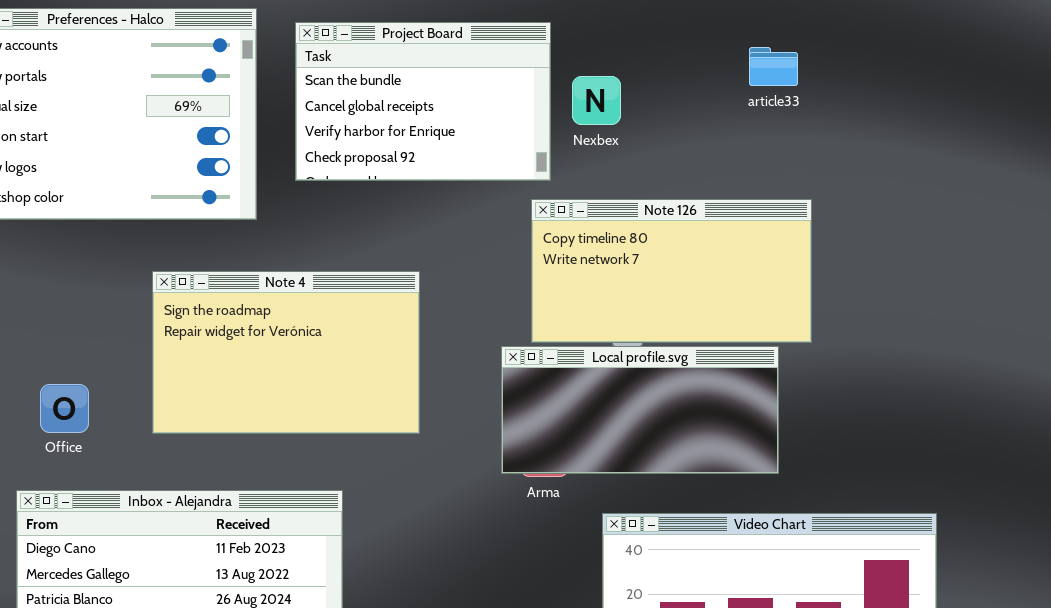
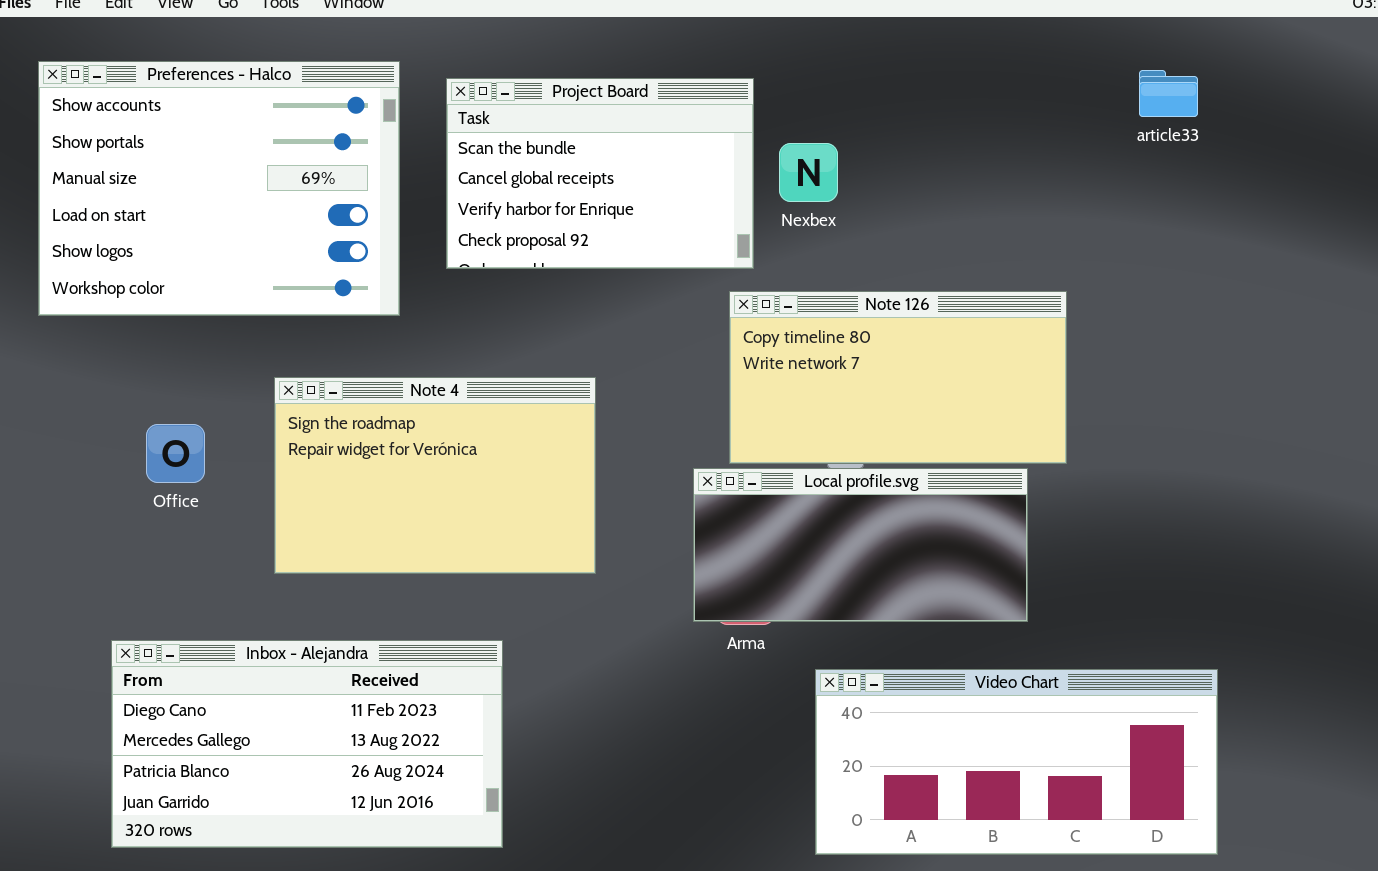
article33: [749,47,798,86] -> [1139,70,1198,117], moved
Office: [40,384,89,433] -> [146,424,205,483], moved

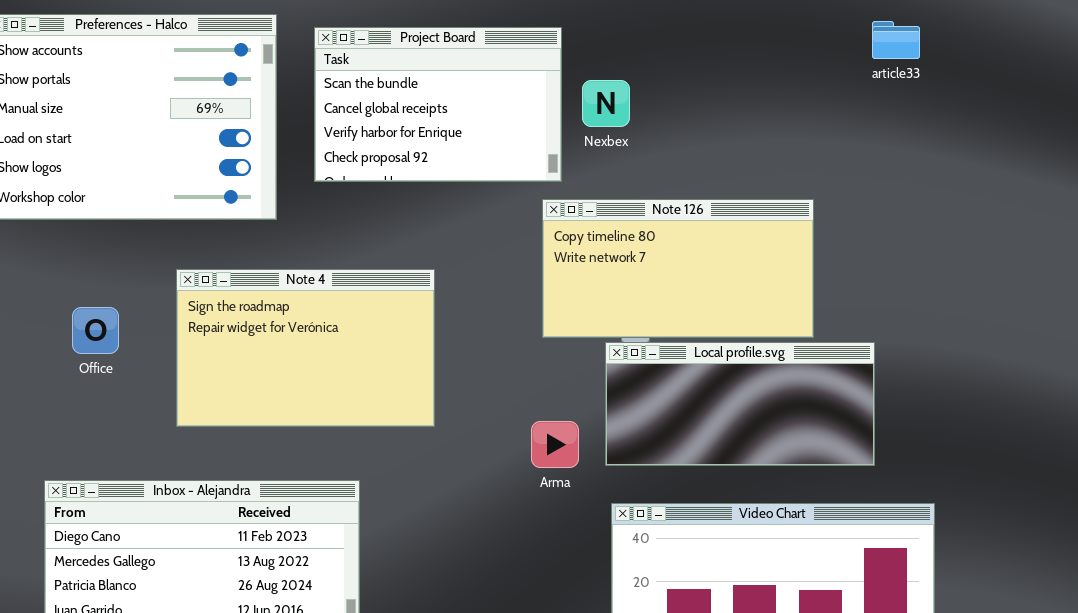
Local profile.svg: [693,468,1028,622] -> [605,342,875,466], moved

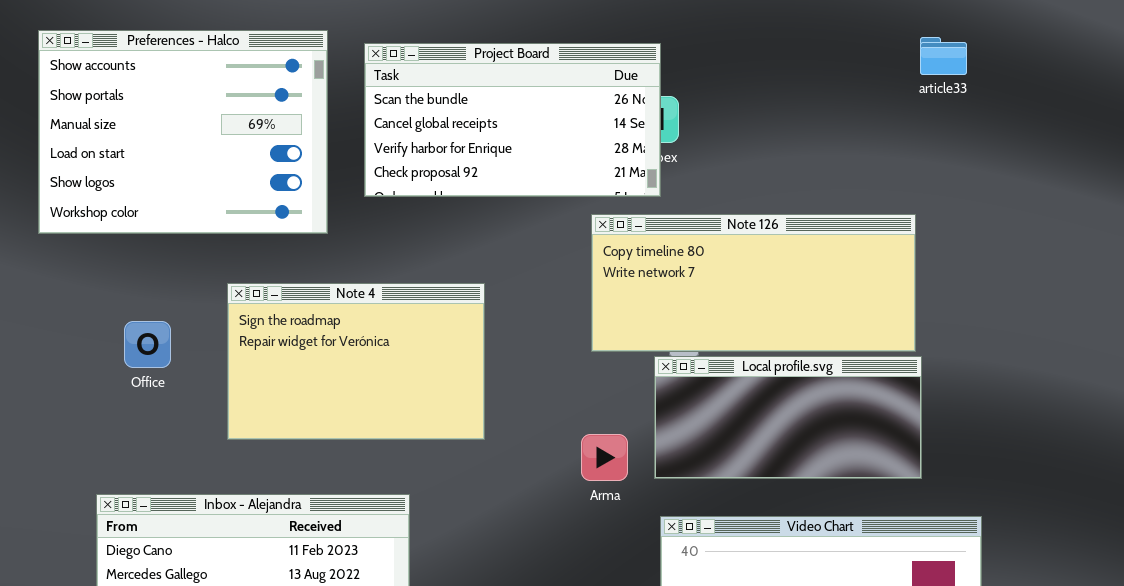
Project Board: [314,27,562,182] -> [364,43,661,197], resized
Note 126: [542,199,814,338] -> [591,214,916,352], resized

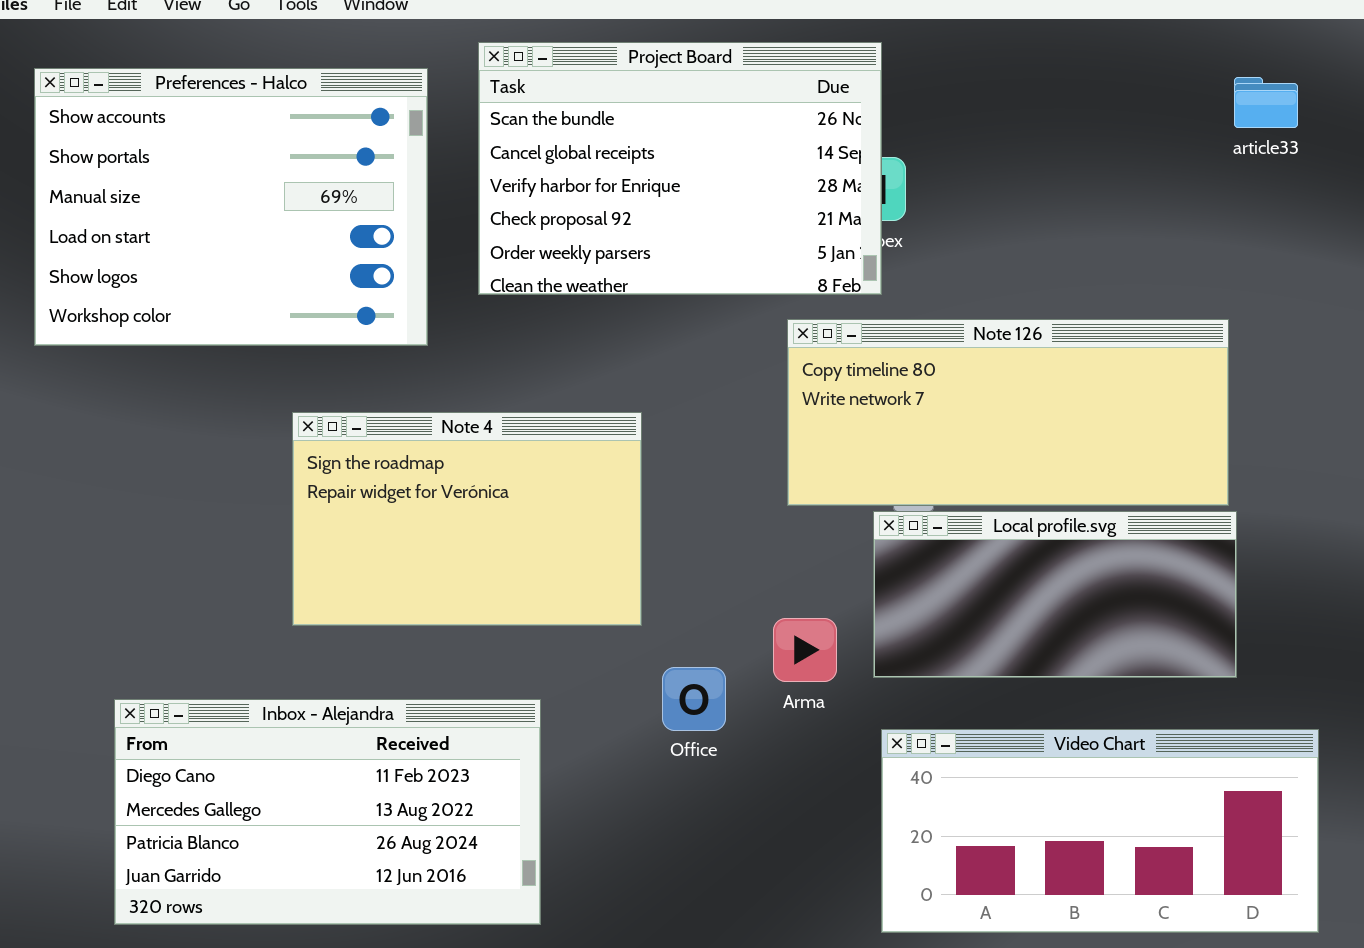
Project Board: [364,43,661,197] -> [478,42,882,295], resized
Office: [124,321,171,368] -> [662,667,726,731], moved

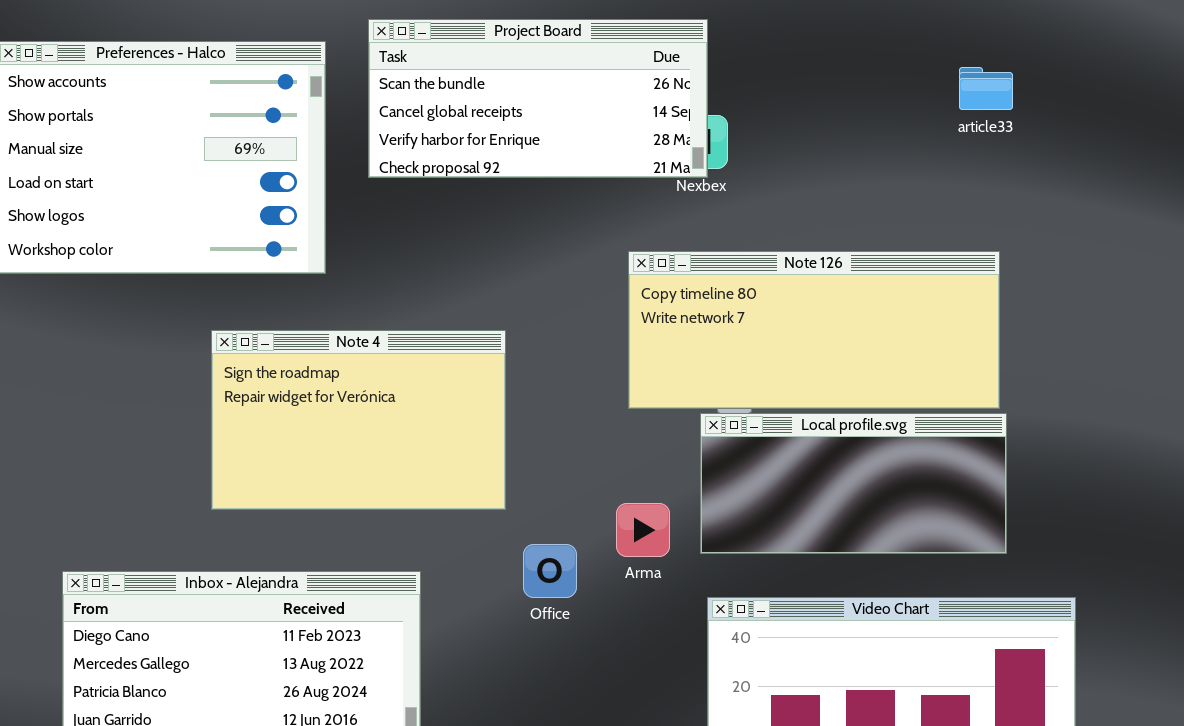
Project Board: [478,42,882,295] -> [368,19,708,178], resized
article33: [1234,77,1298,128] -> [959,67,1013,110], moved

